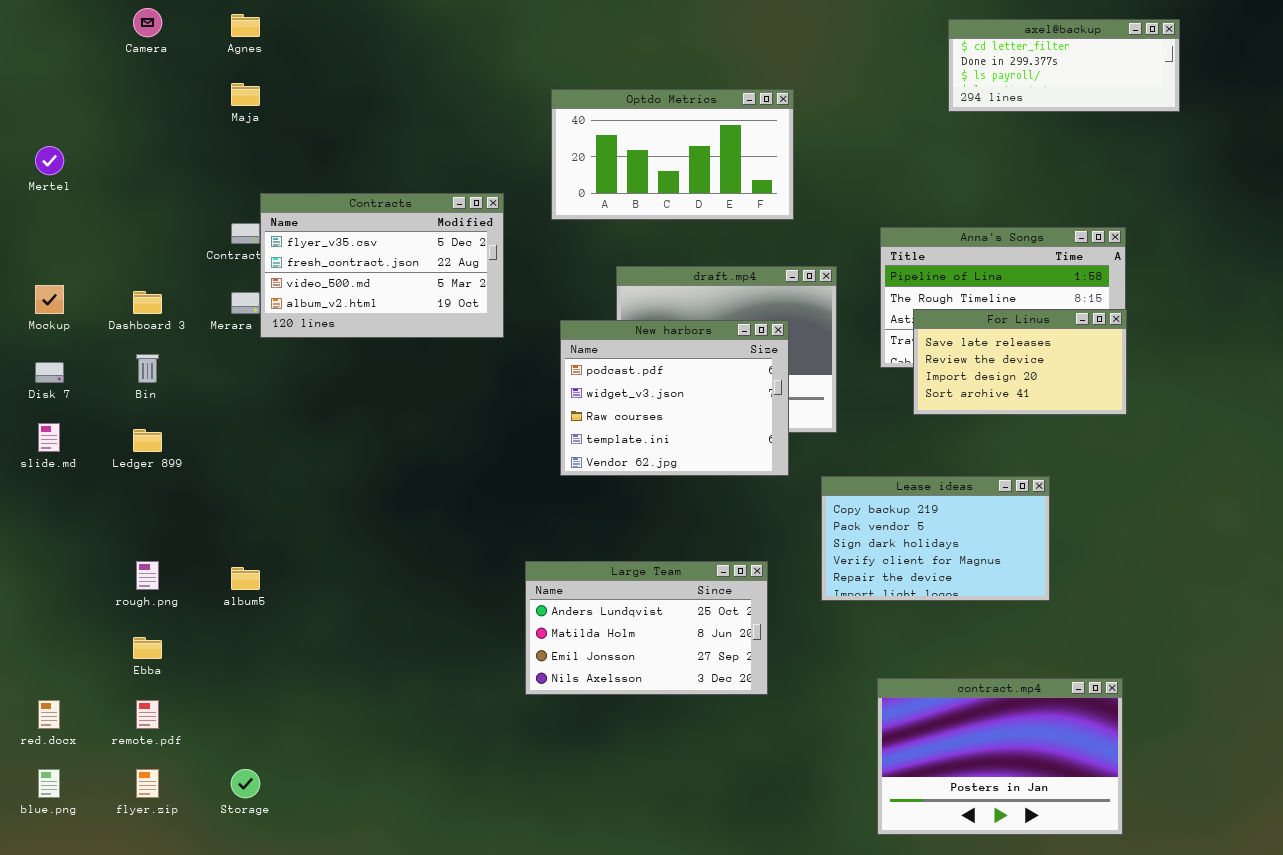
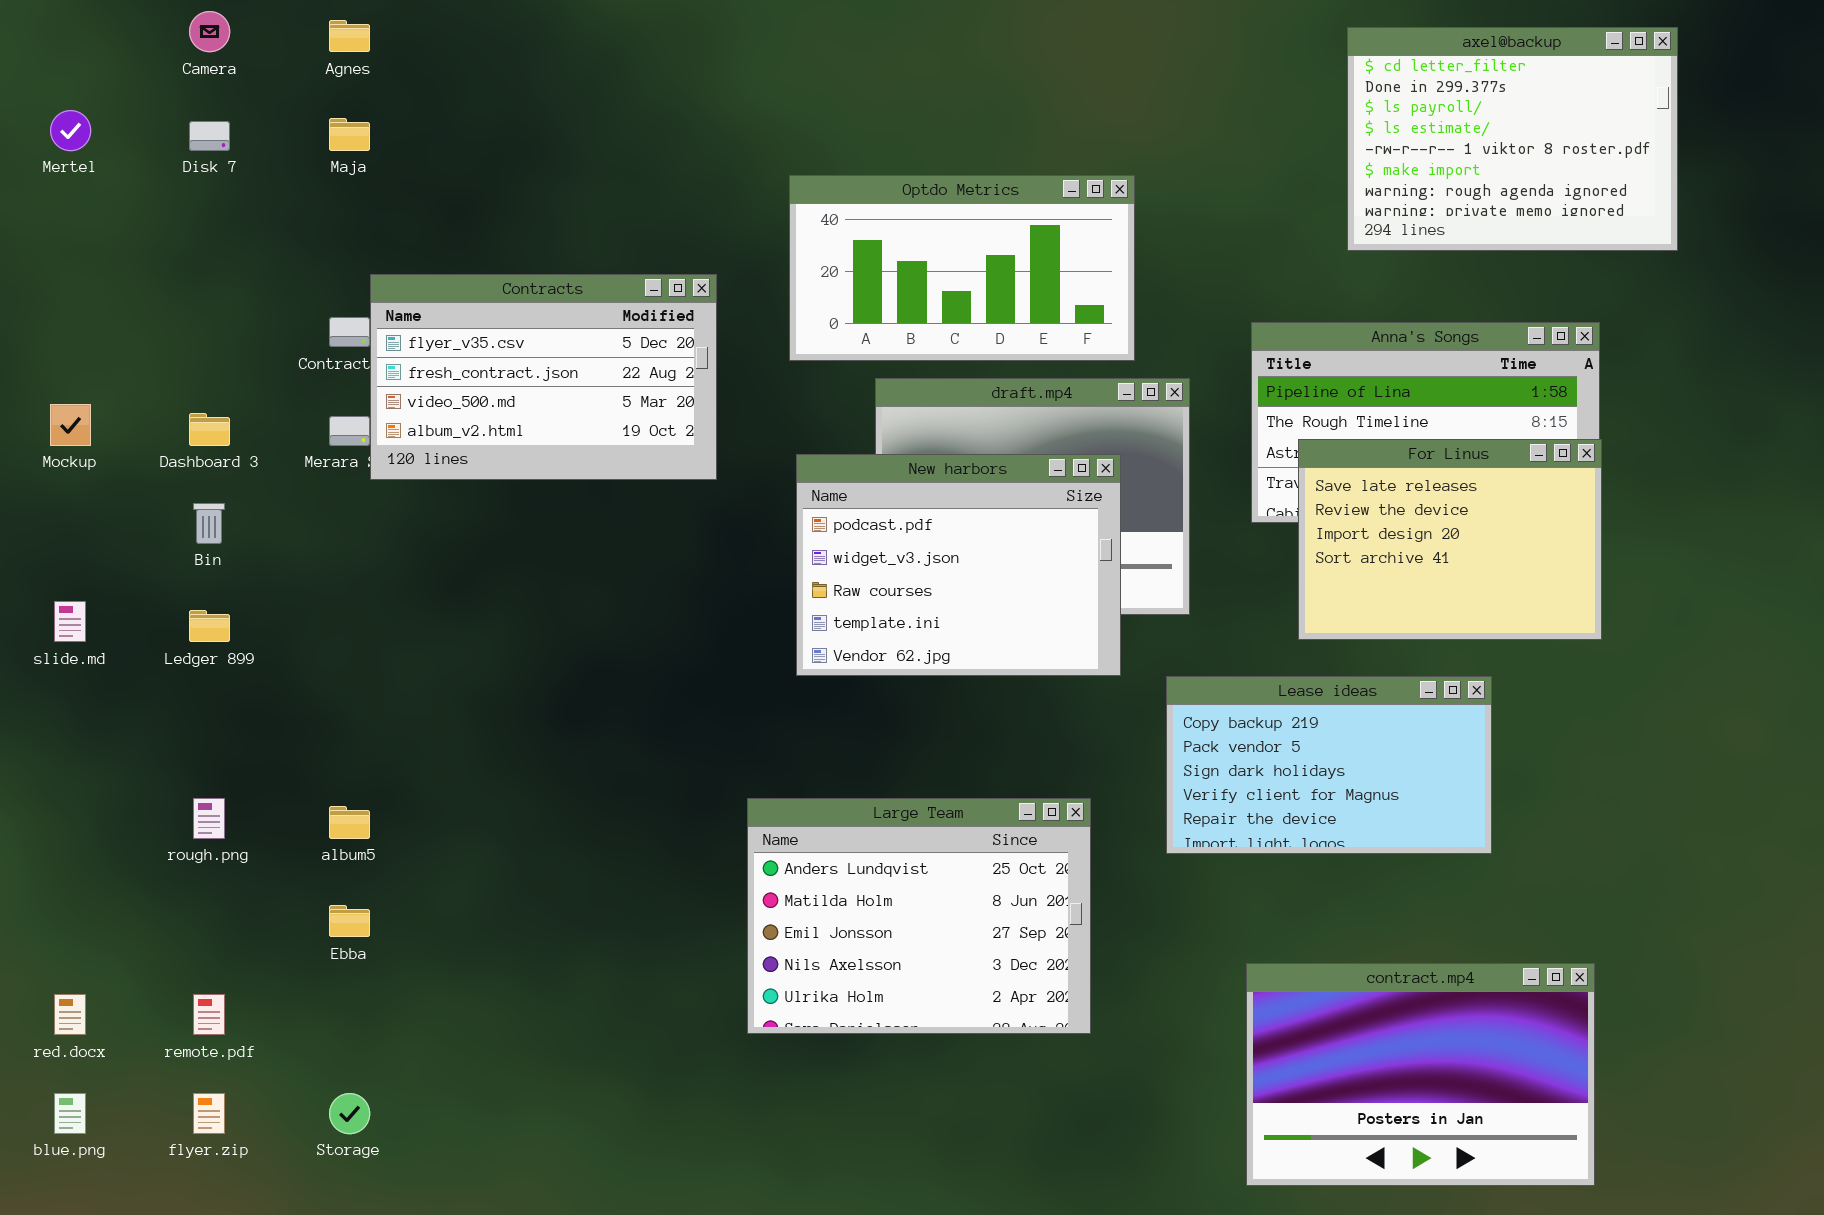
axel@backup: [948,19,1180,112] -> [1347,27,1678,251], resized
Optdo Metrics: [551,89,794,220] -> [789,175,1135,361], moved
Mertel: [35,146,64,175] -> [50,110,91,151], moved
For Linus: [913,309,1127,415] -> [1298,439,1602,640], resized
Disk 7: [35,362,64,383] -> [189,121,230,151], moved
Large Team: [525,561,768,695] -> [747,798,1091,1034], resized
Ebba: [133,637,162,659] -> [329,905,370,937], moved

